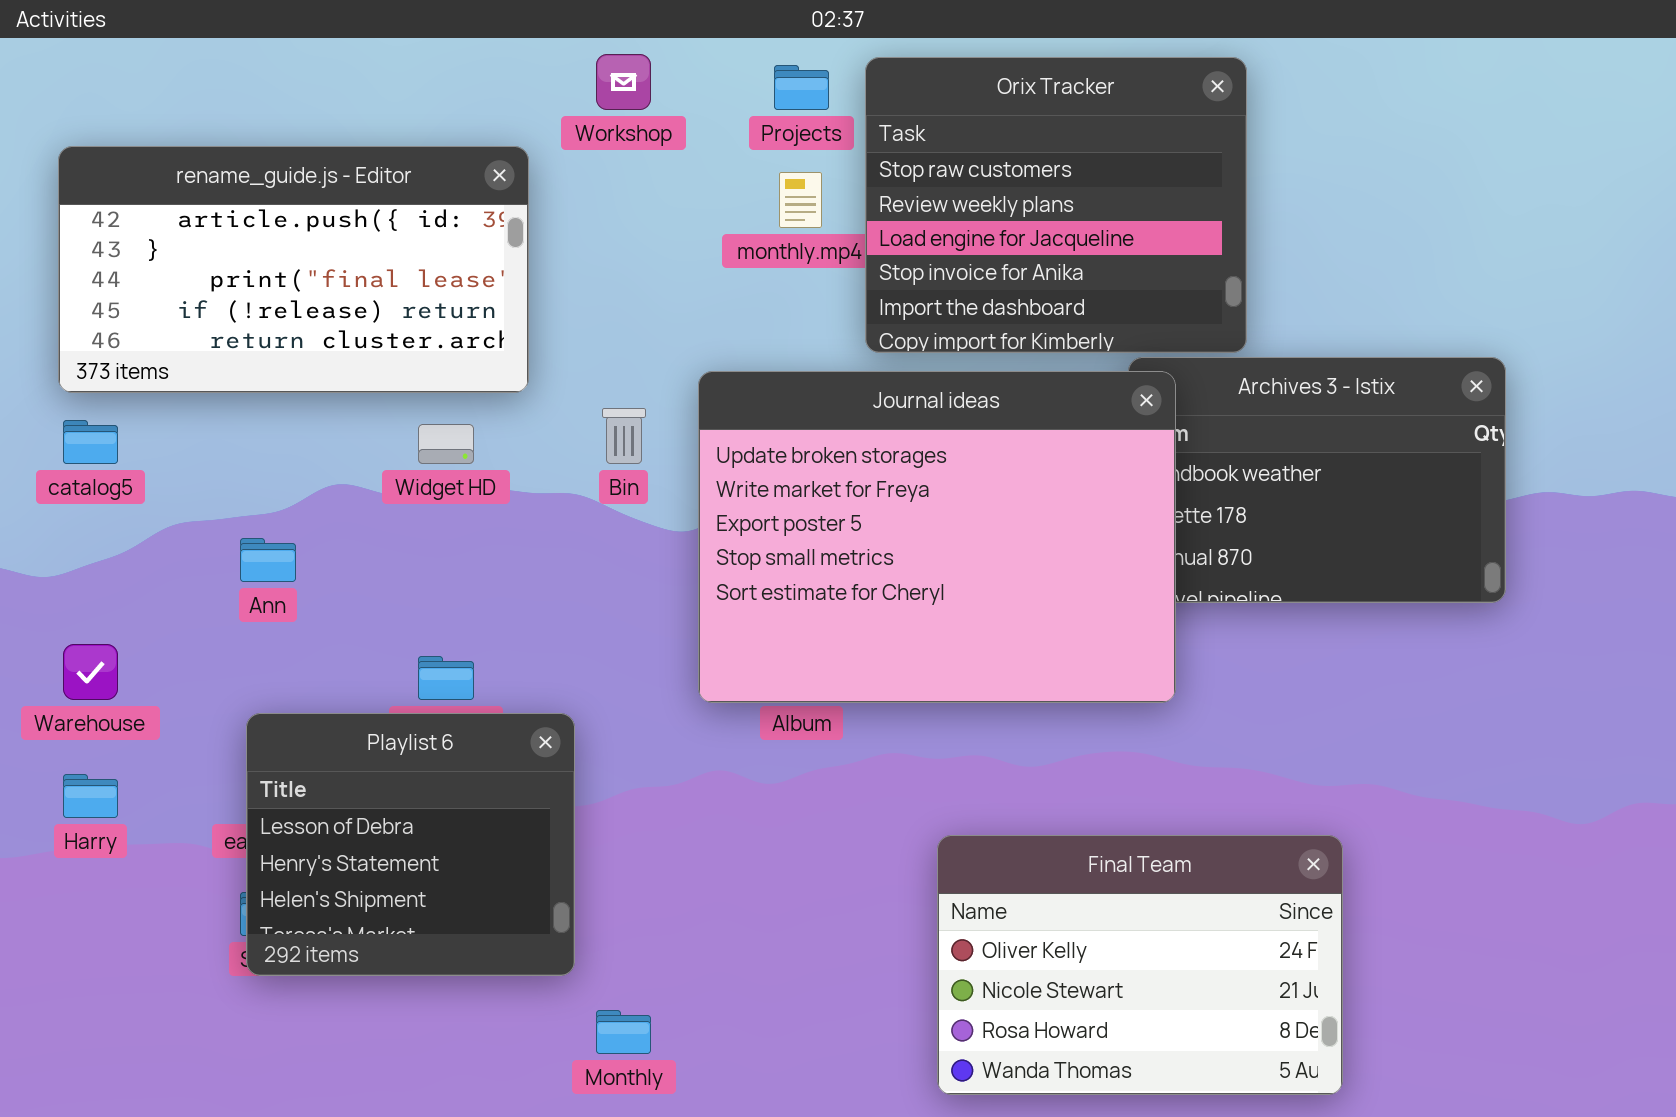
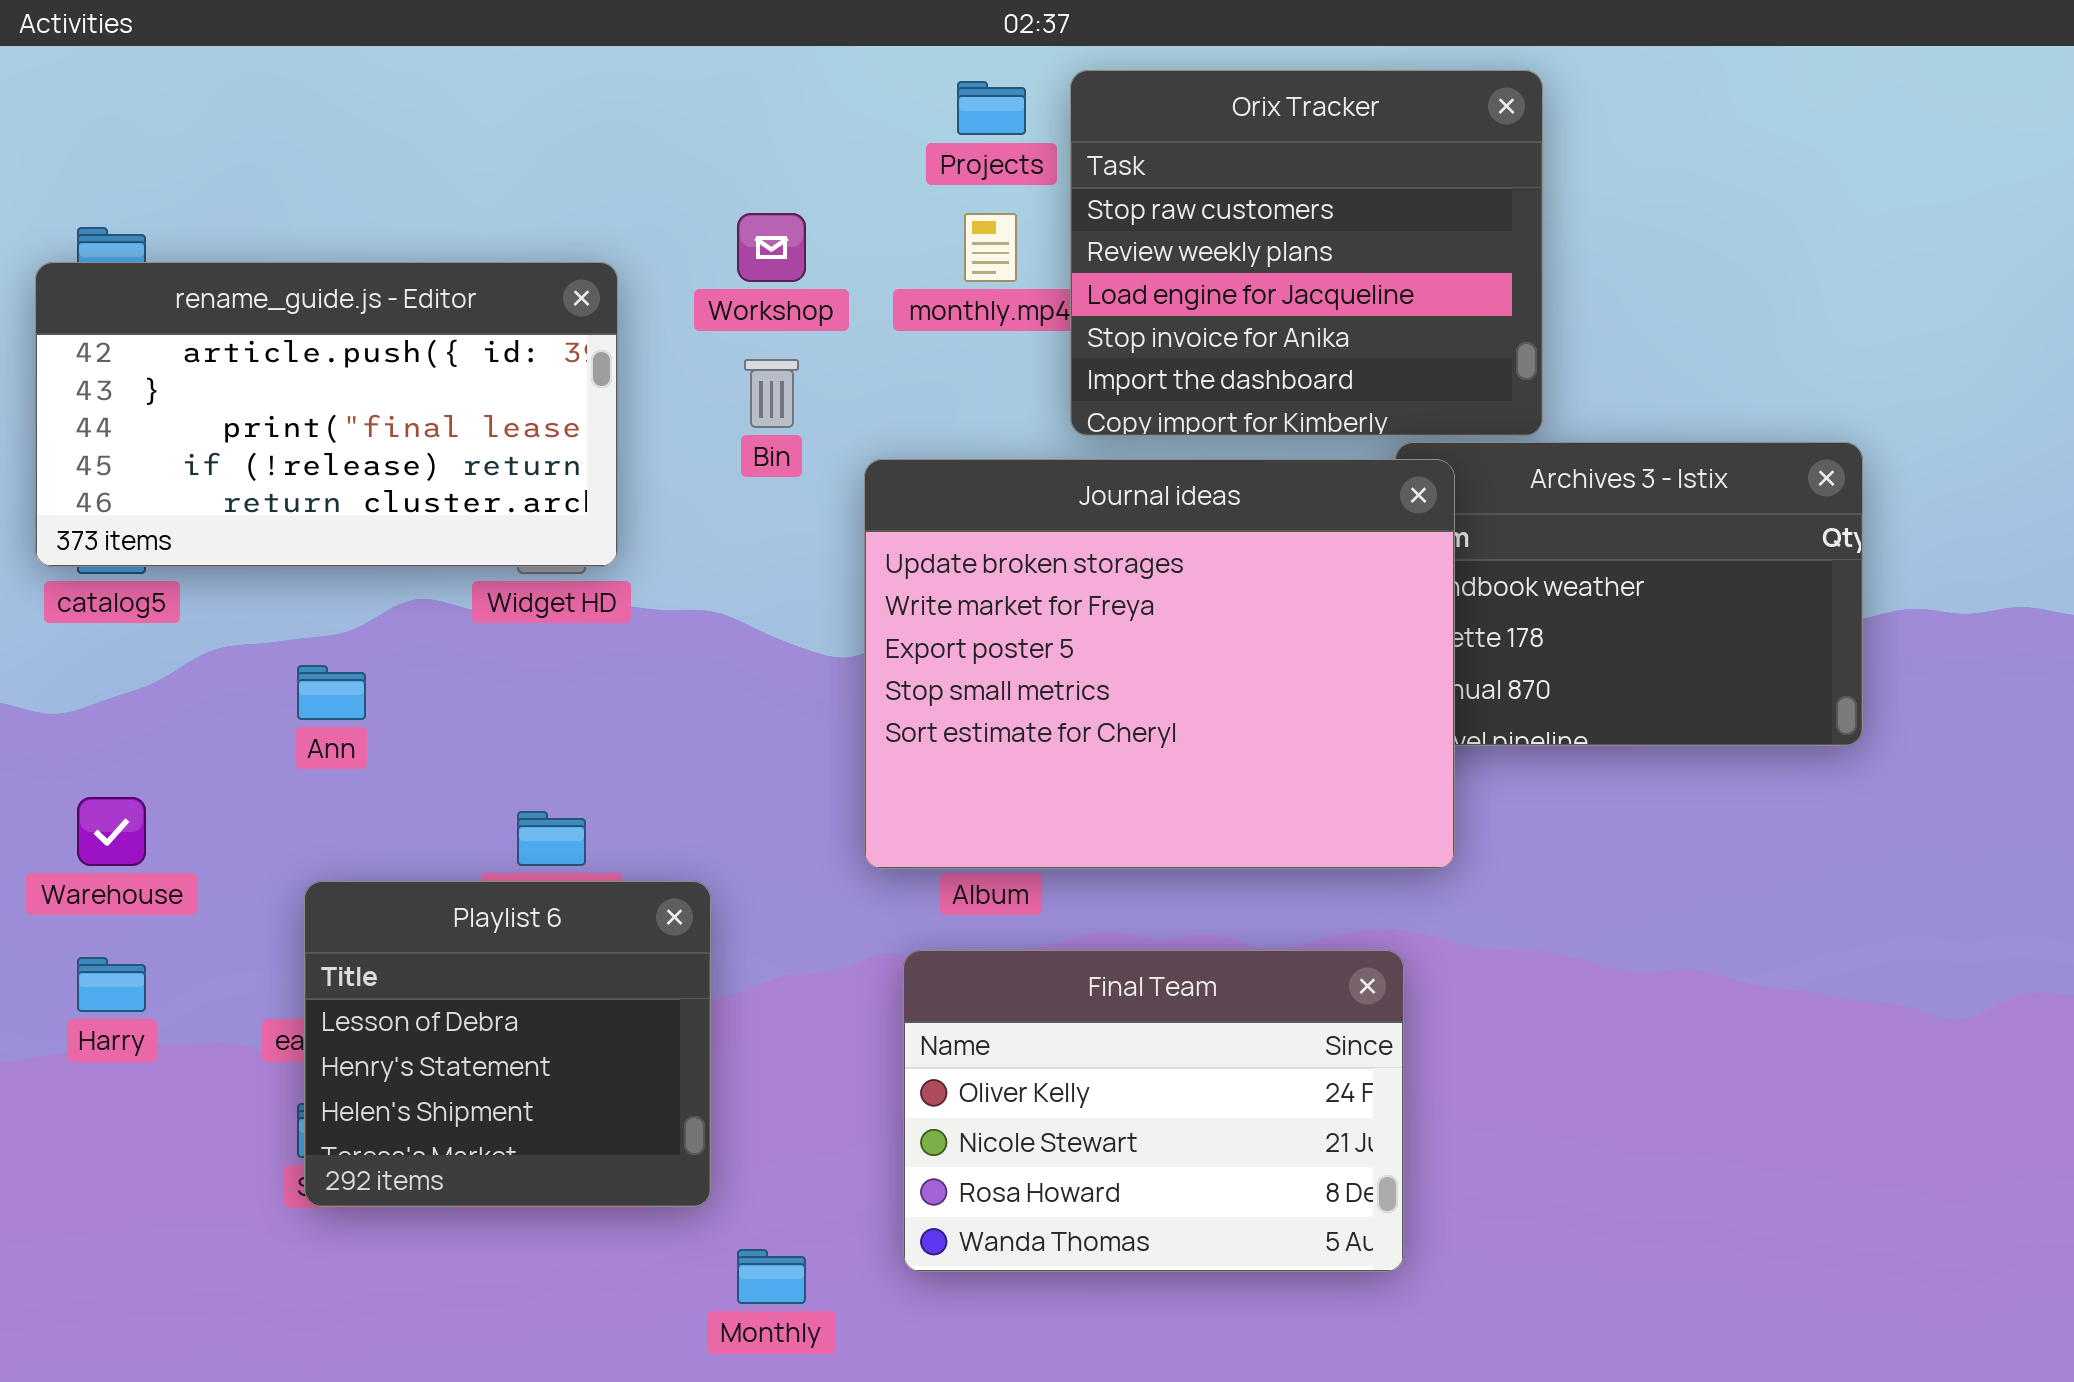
Workshop: [596,54,651,110] -> [737,213,806,282], moved
rename_guide.js - Editor: [58,146,529,393] -> [35,262,618,567], moved
Bin: [602,408,646,464] -> [744,359,799,428], moved
Final Team: [937,835,1343,1095] -> [903,950,1404,1272], moved

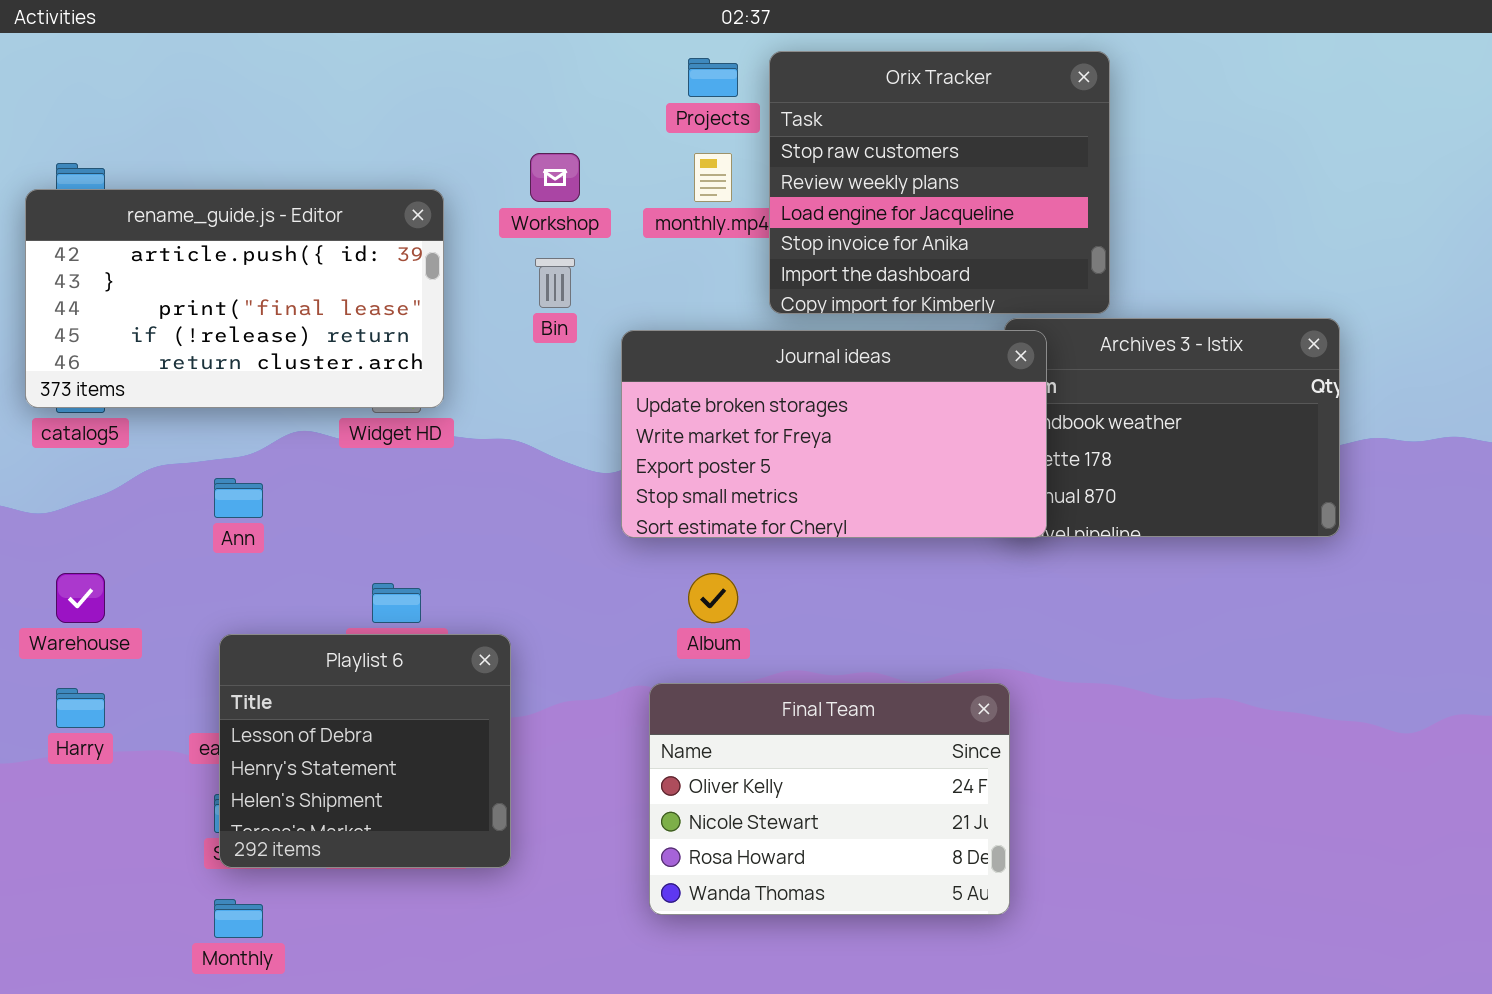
Journal ideas: [864,459,1455,869] -> [621,330,1047,538], resized
Monthly: [737,1249,806,1304] -> [214,899,263,938], moved

